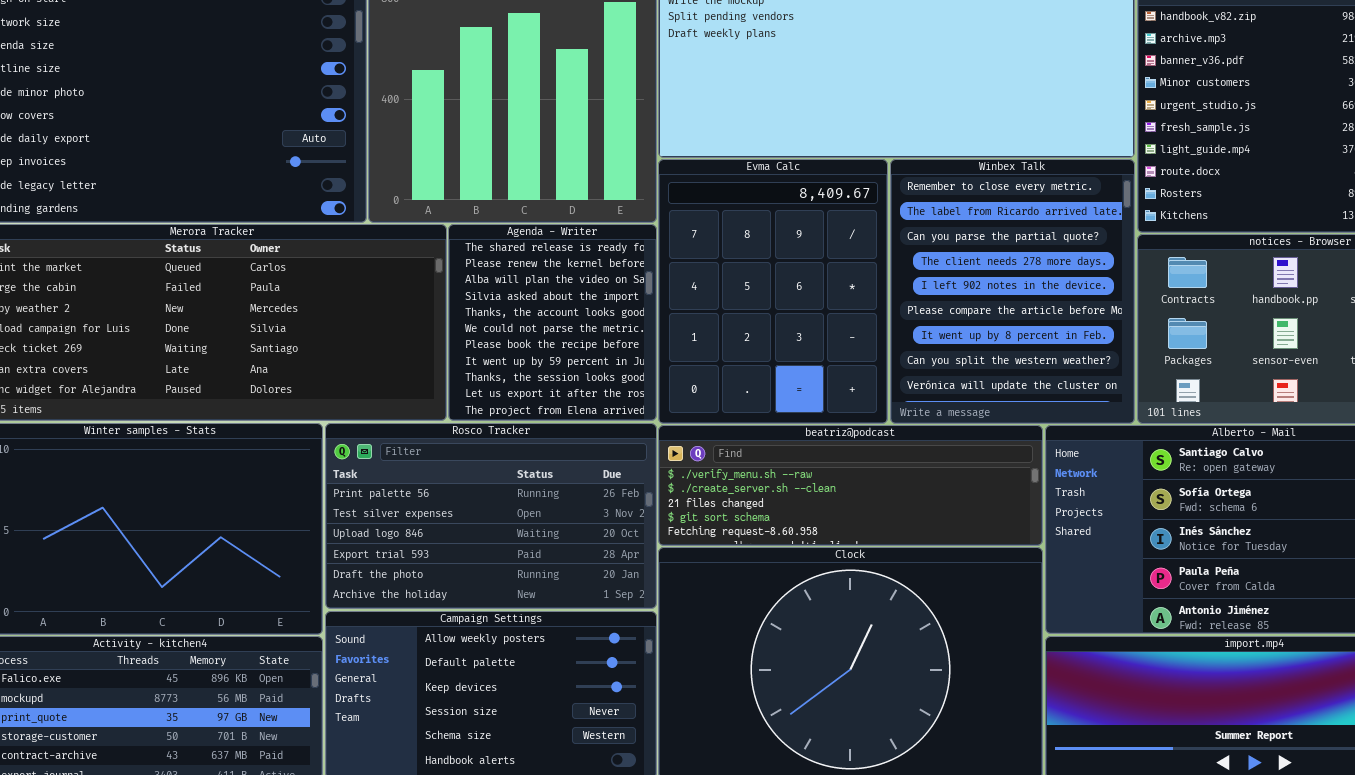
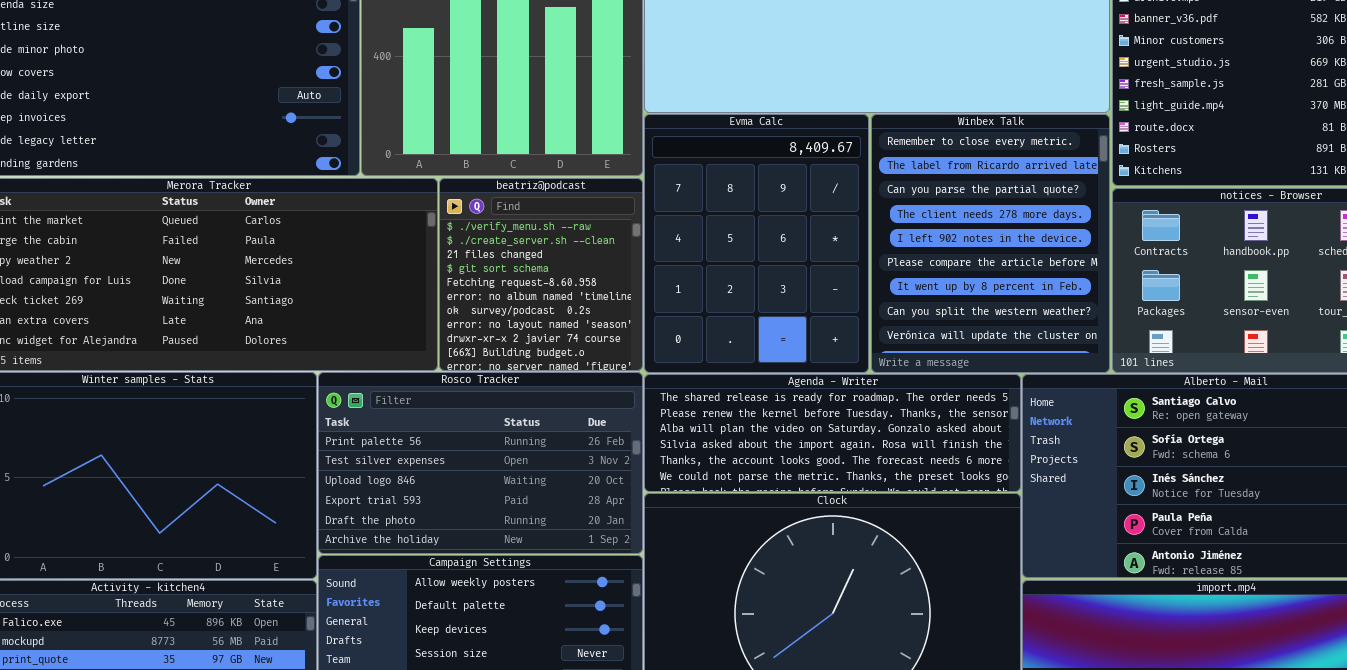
Agenda - Writer: [448,224,657,421] -> [644,374,1021,492], moved, resized
beatriz@podcast: [658,425,1043,546] -> [439,178,643,371], moved, resized

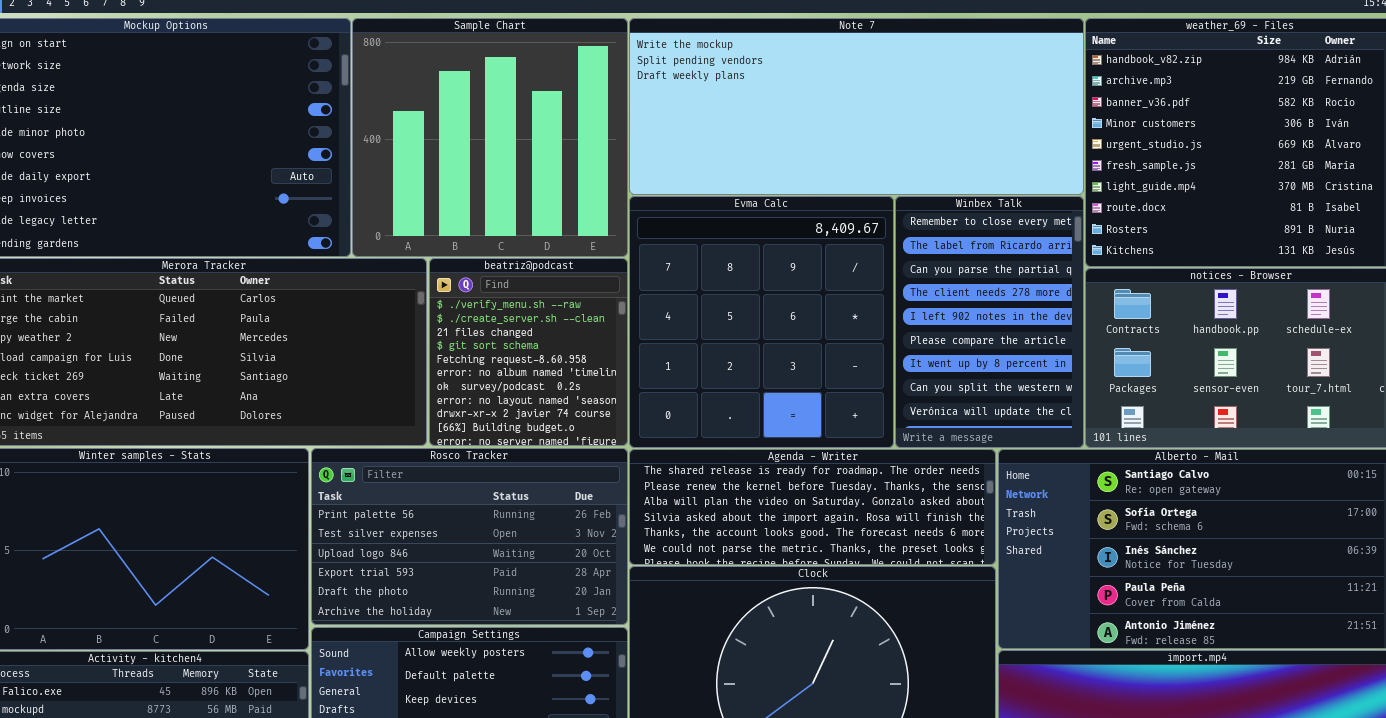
Evma Calc: [644,114,869,373] -> [629,196,894,448], resized
Winbex Talk: [871,114,1110,373] -> [895,196,1084,448], resized

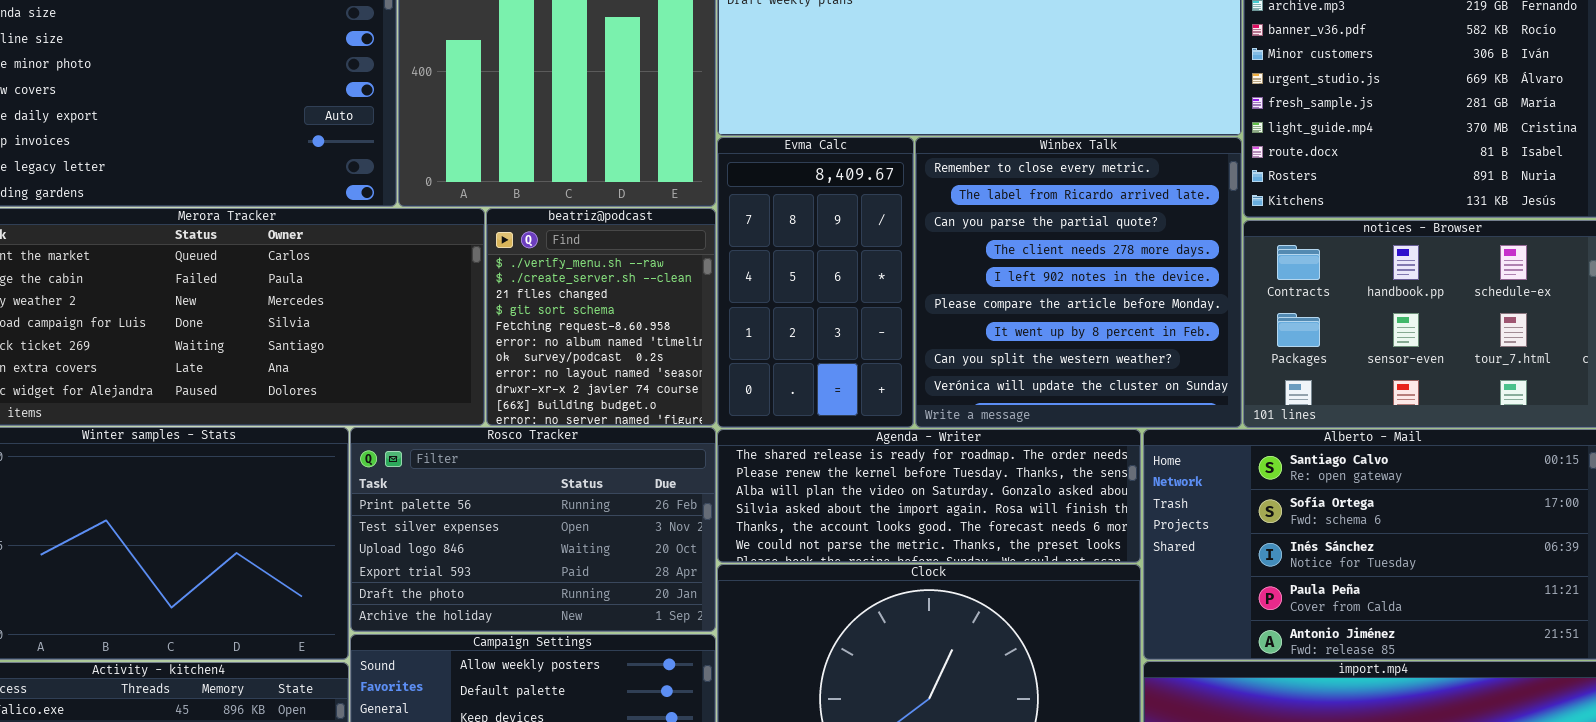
Evma Calc: [629,196,894,448] -> [717,137,914,428], resized
Winbex Talk: [895,196,1084,448] -> [915,137,1242,428], resized

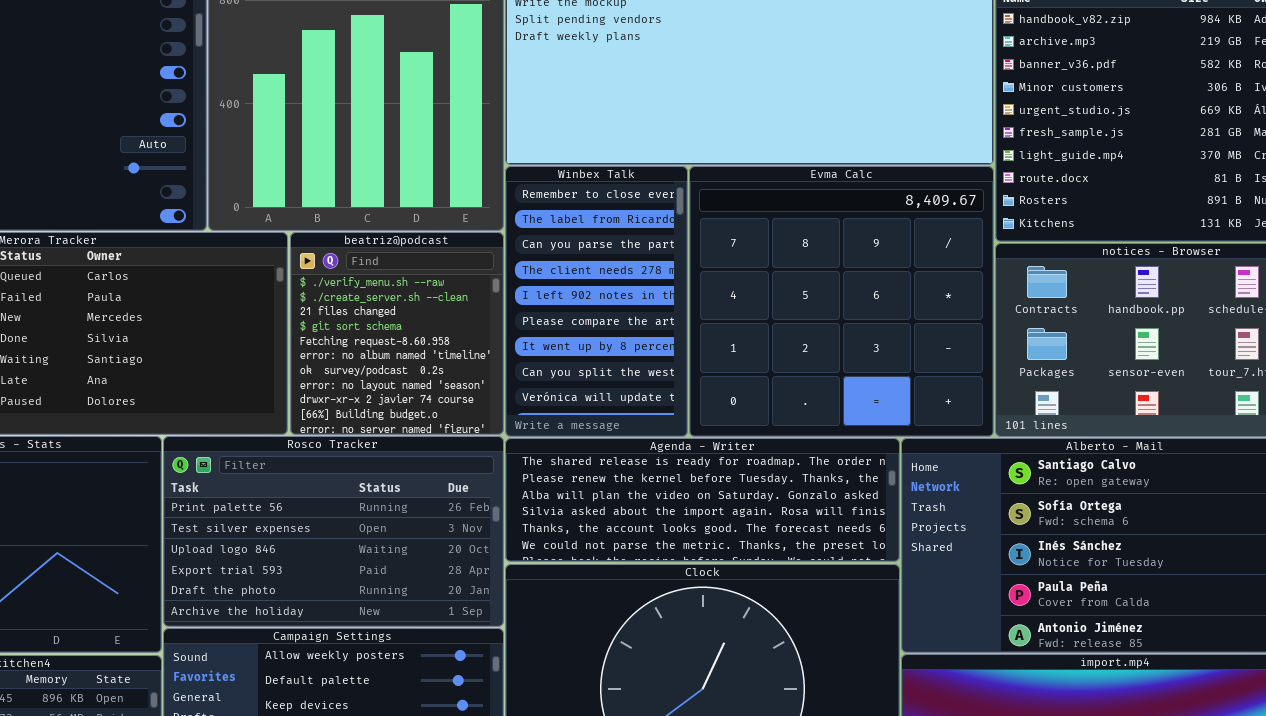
Evma Calc: [717,137,914,428] -> [689,166,994,437], moved, resized
Winbex Talk: [915,137,1242,428] -> [505,166,688,437], moved, resized

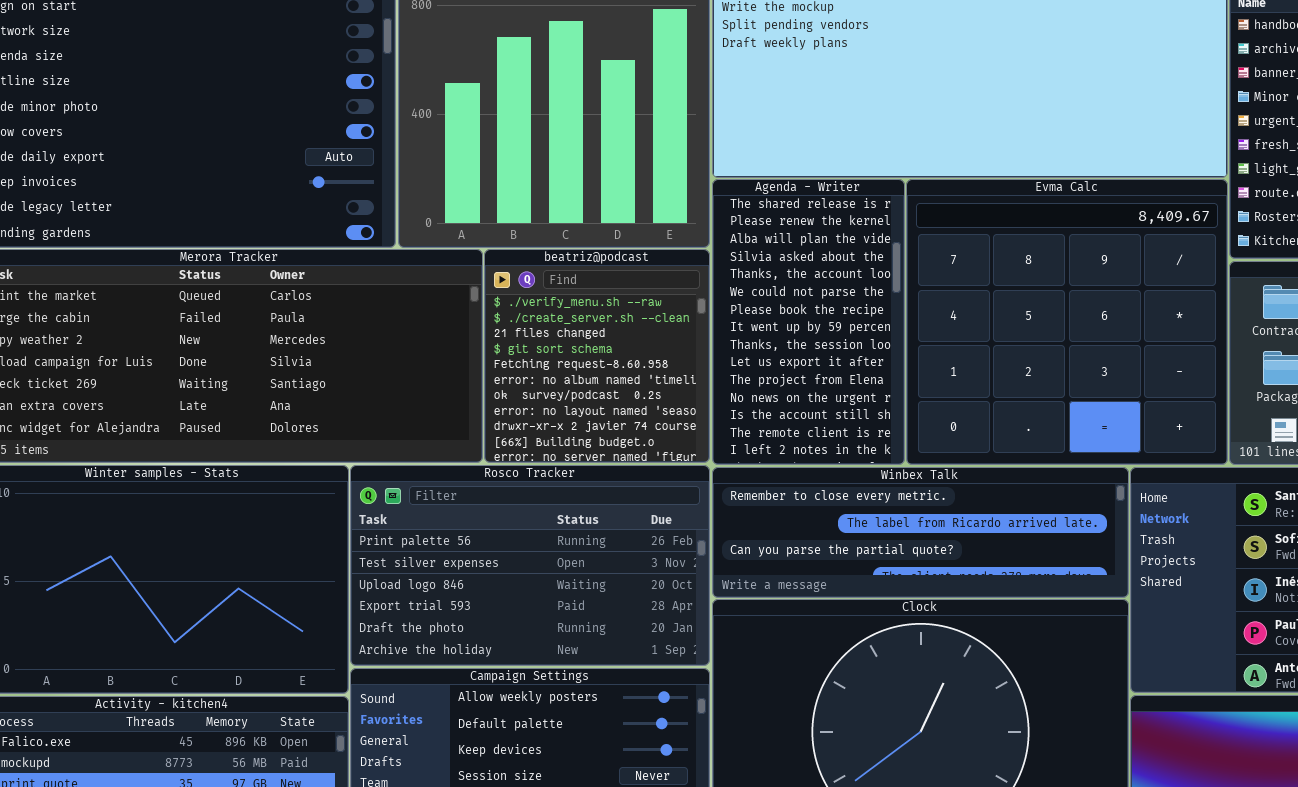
Winbex Talk: [505,166,688,437] -> [712,467,1129,598], moved, resized
Agenda - Writer: [505,438,900,562] -> [712,179,905,465], moved, resized

